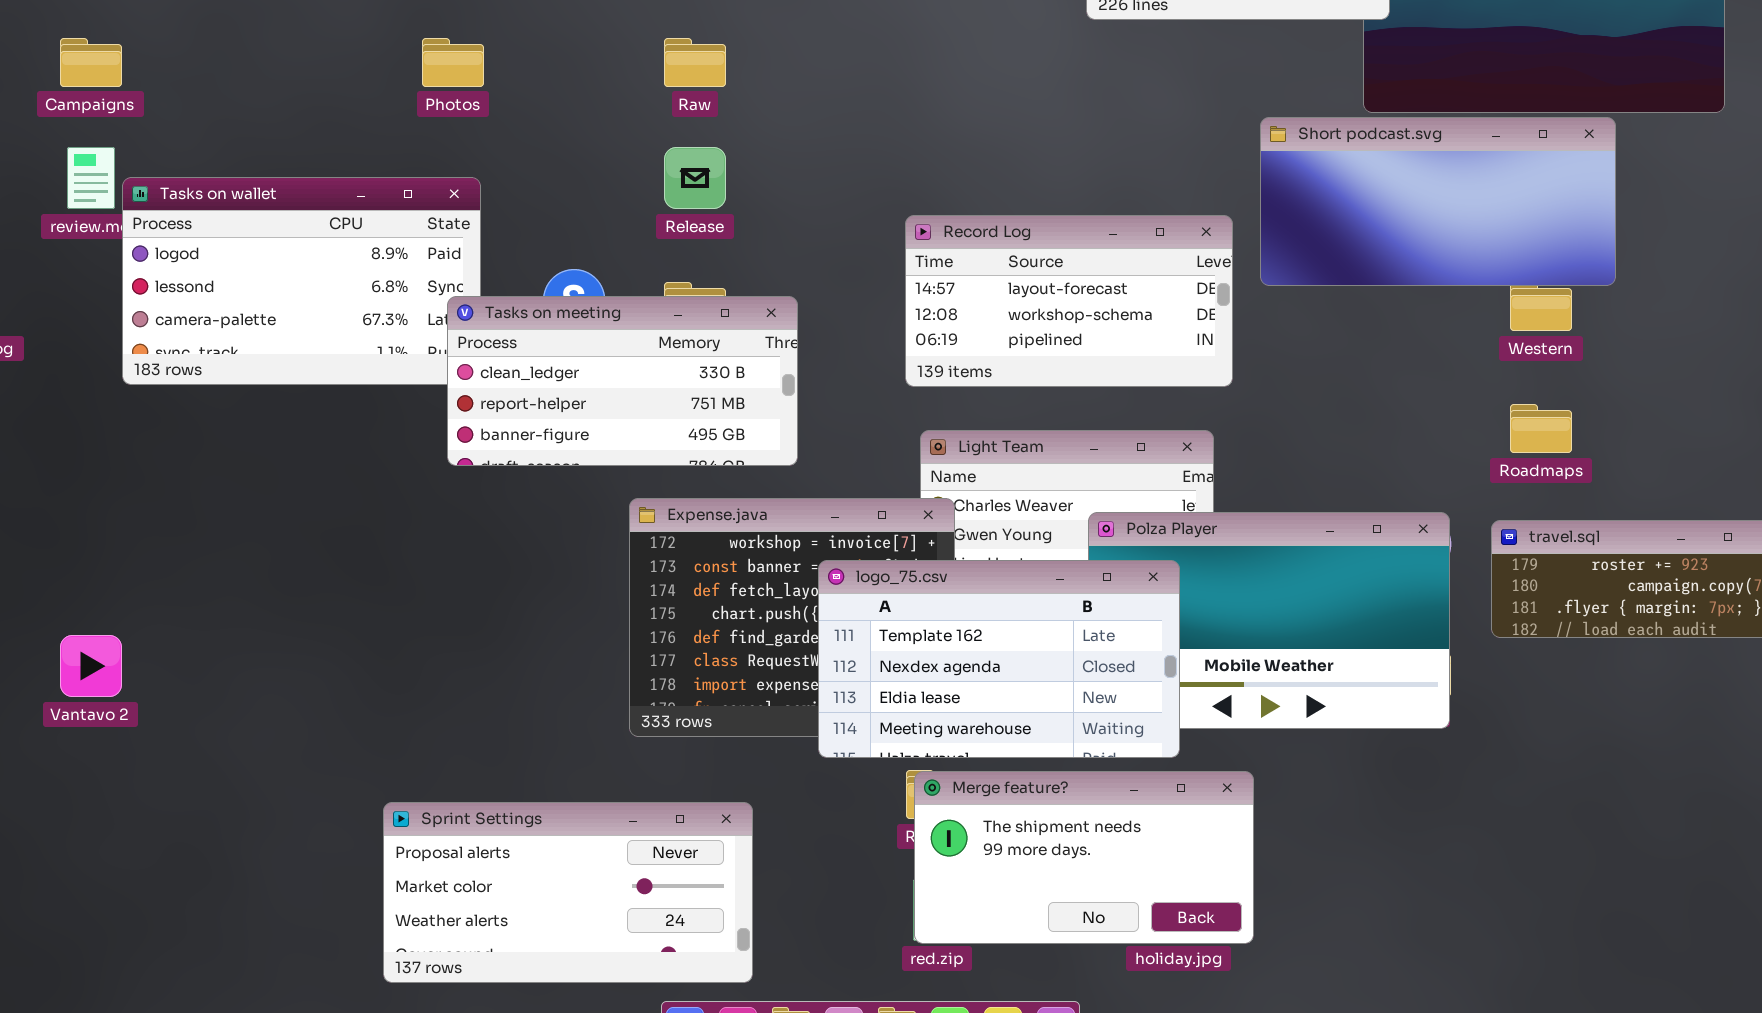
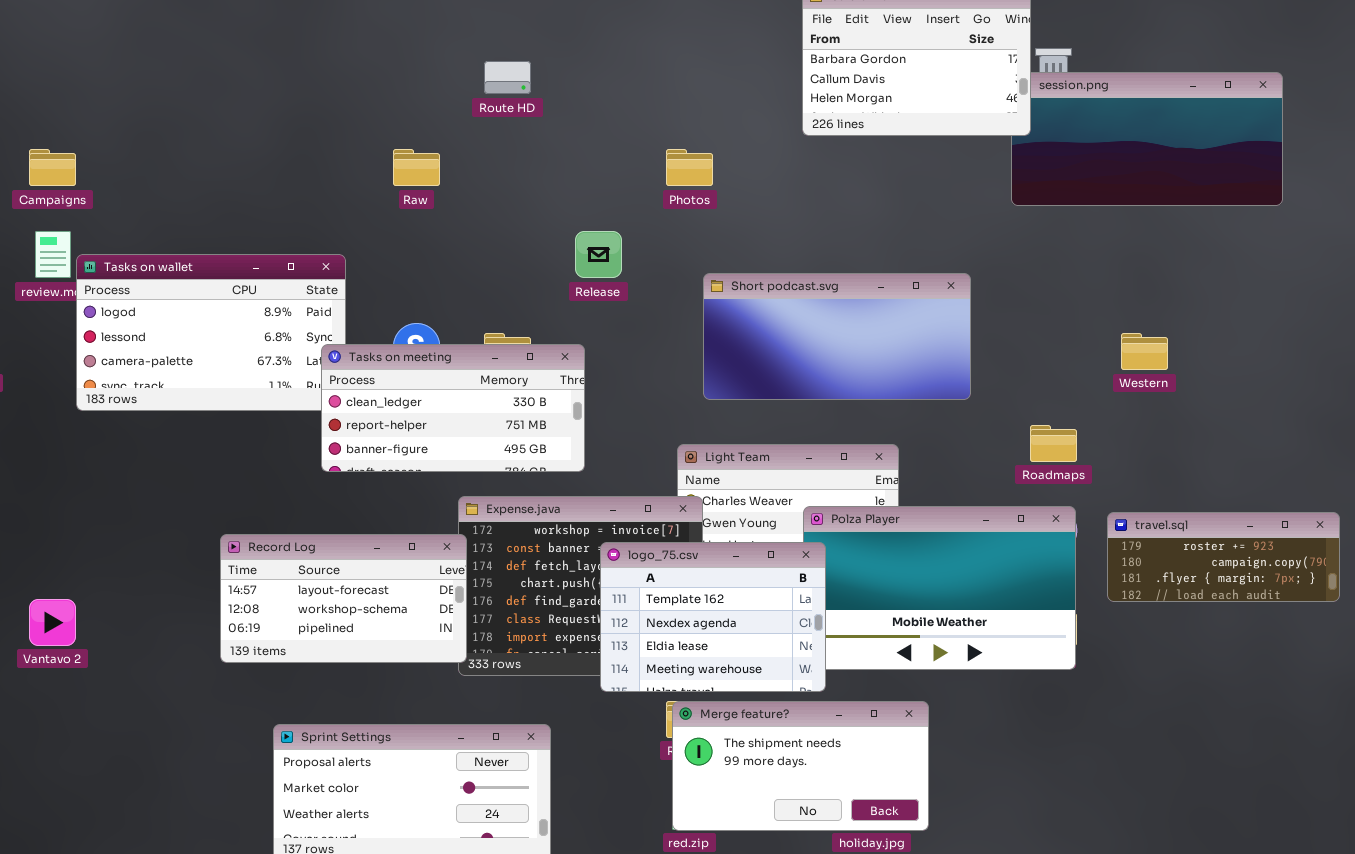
Photos: [422,38,484,87] -> [666,149,713,186], moved
Raw: [664,38,726,87] -> [393,149,440,186], moved
Short podcast.svg: [1260,117,1616,286] -> [703,273,971,400], moved
Release: [664,147,726,209] -> [575,231,622,278], moved
Record Log: [905,215,1233,387] -> [220,534,467,663], moved
Roadmaps: [1510,404,1572,453] -> [1030,425,1077,462], moved
logo_75.csv: [818,560,1180,758] -> [600,542,826,692], resized

